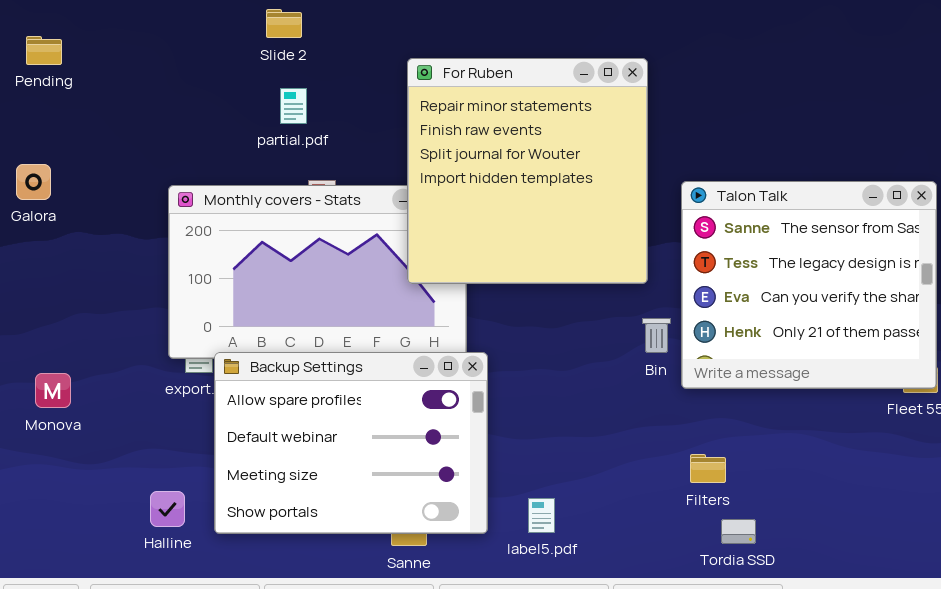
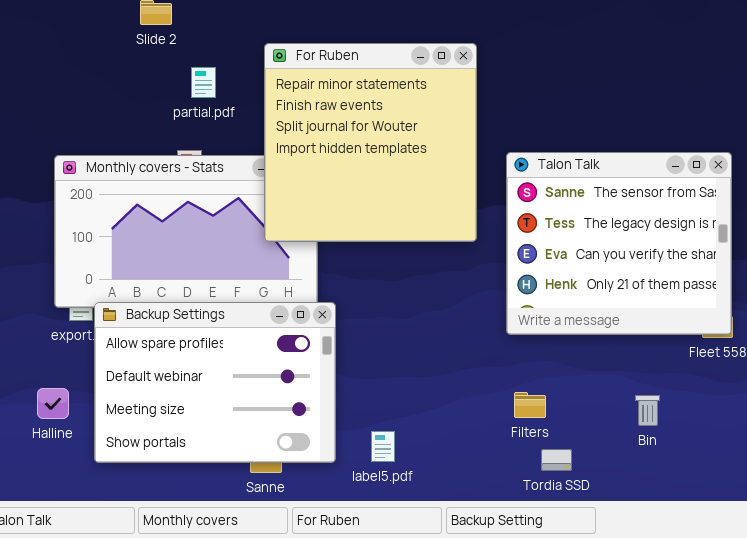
partial.pdf: [280,88,307,124] -> [191,67,216,98], moved
Bin: [642,318,671,353] -> [635,395,660,426], moved
Halline: [150,491,185,527] -> [37,388,69,419], moved

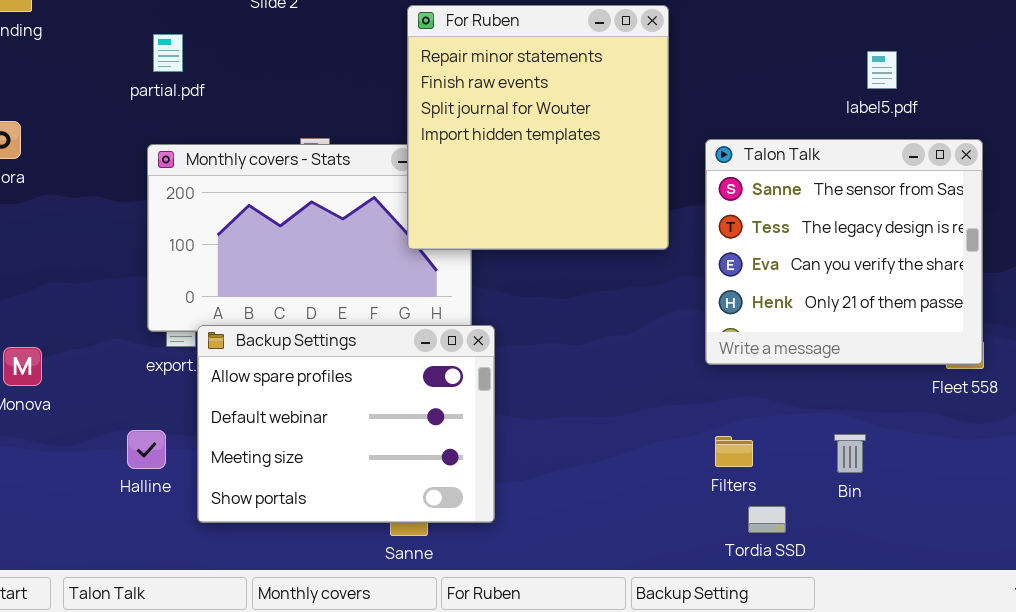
partial.pdf: [191,67,216,98] -> [153,34,183,72], moved
Bin: [635,395,660,426] -> [834,434,866,473], moved
label5.pdf: [371,431,395,462] -> [867,51,897,89], moved

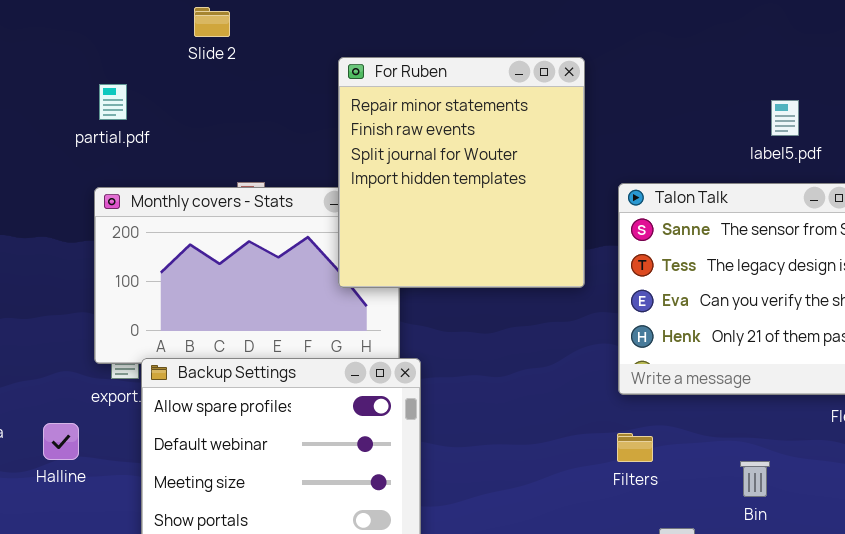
Halline: [127,430,166,469] -> [43,423,79,460], moved
Filters: [715,436,753,467] -> [617,433,653,462], moved

